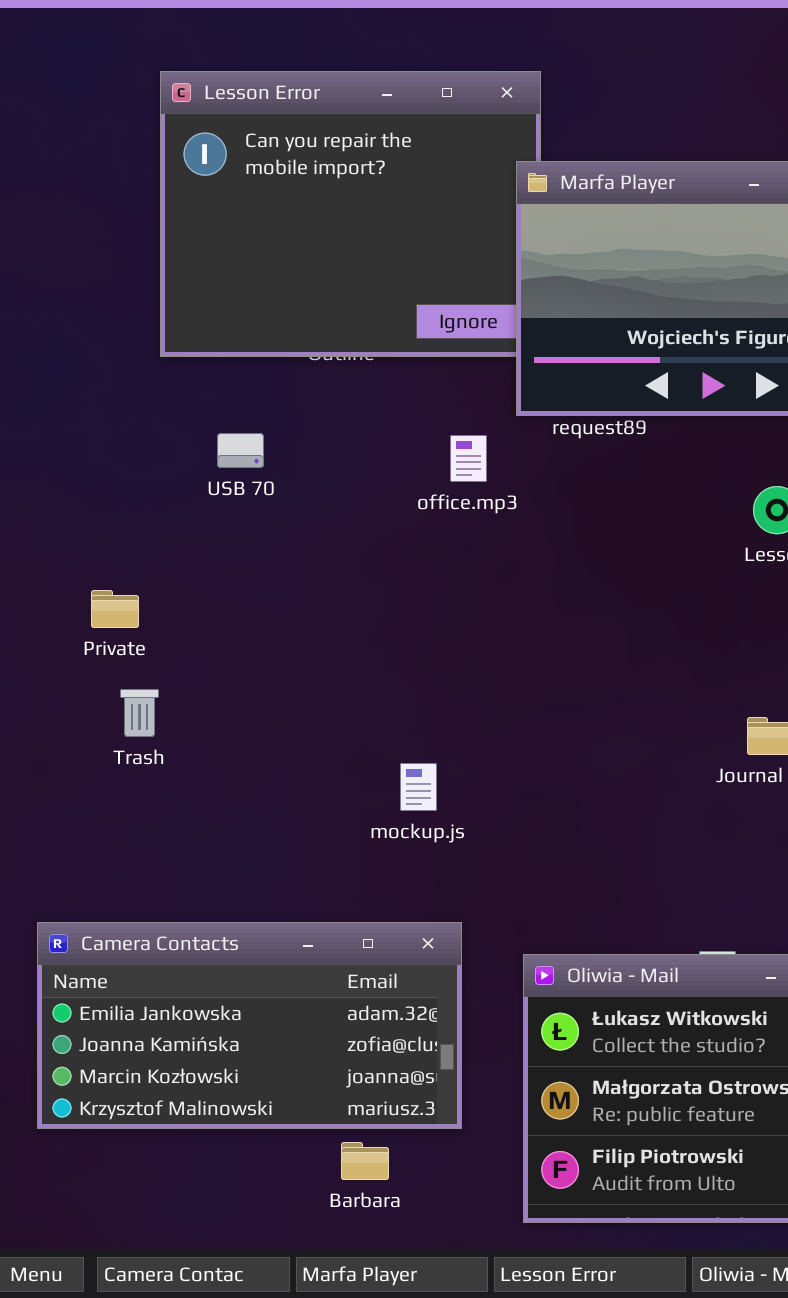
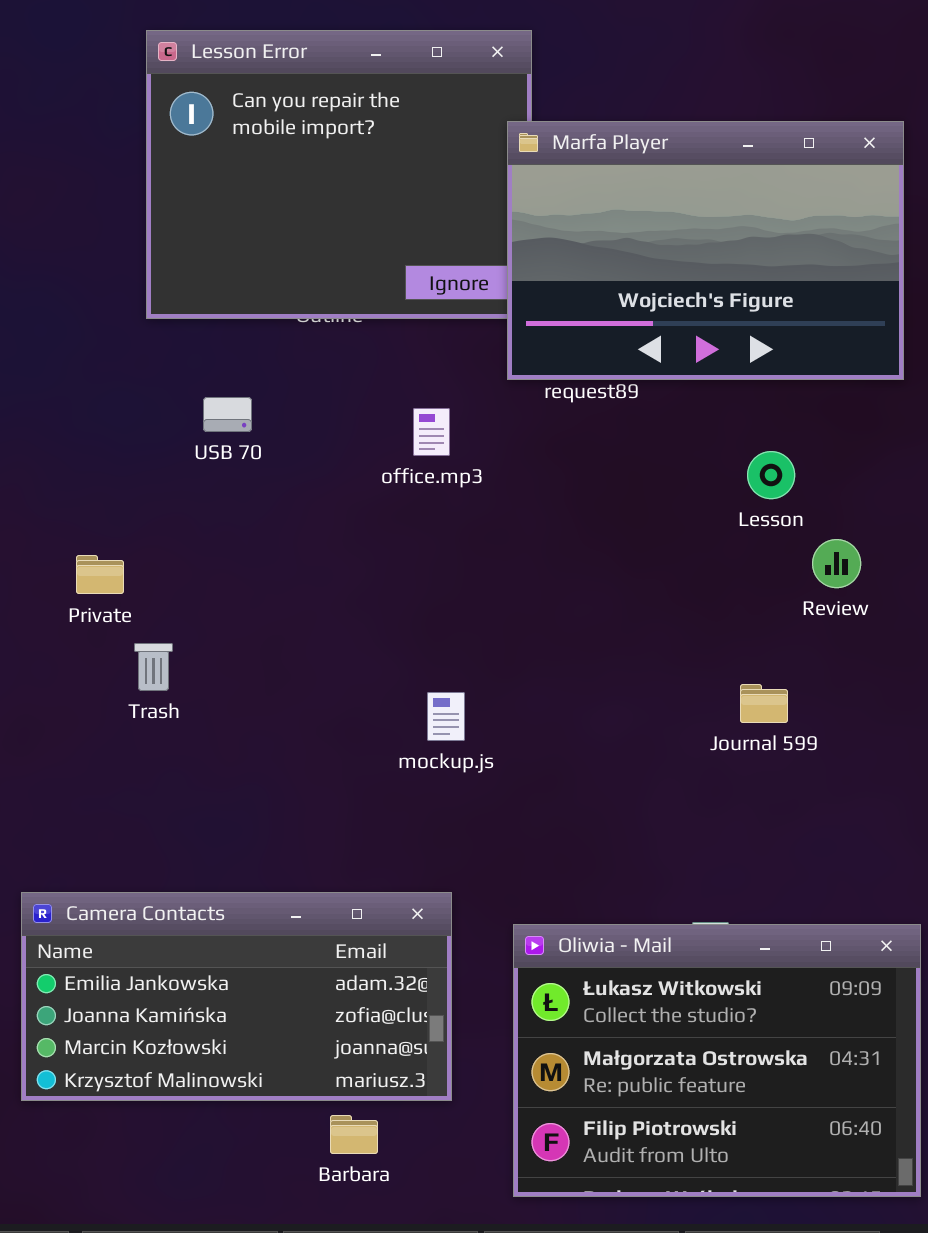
office.mp3: [450,435,487,482] -> [413,408,450,456], moved
Trash: [120,689,159,737] -> [134,643,173,691], moved
mockup.js: [400,763,437,811] -> [427,692,465,741], moved

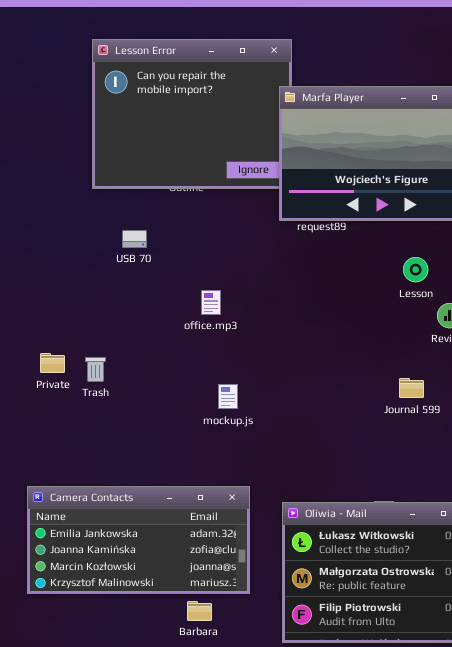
office.mp3: [413,408,450,456] -> [201,290,221,315], moved
Private: [76,555,124,594] -> [40,353,65,373], moved
mockup.js: [427,692,465,741] -> [218,384,238,409], moved

